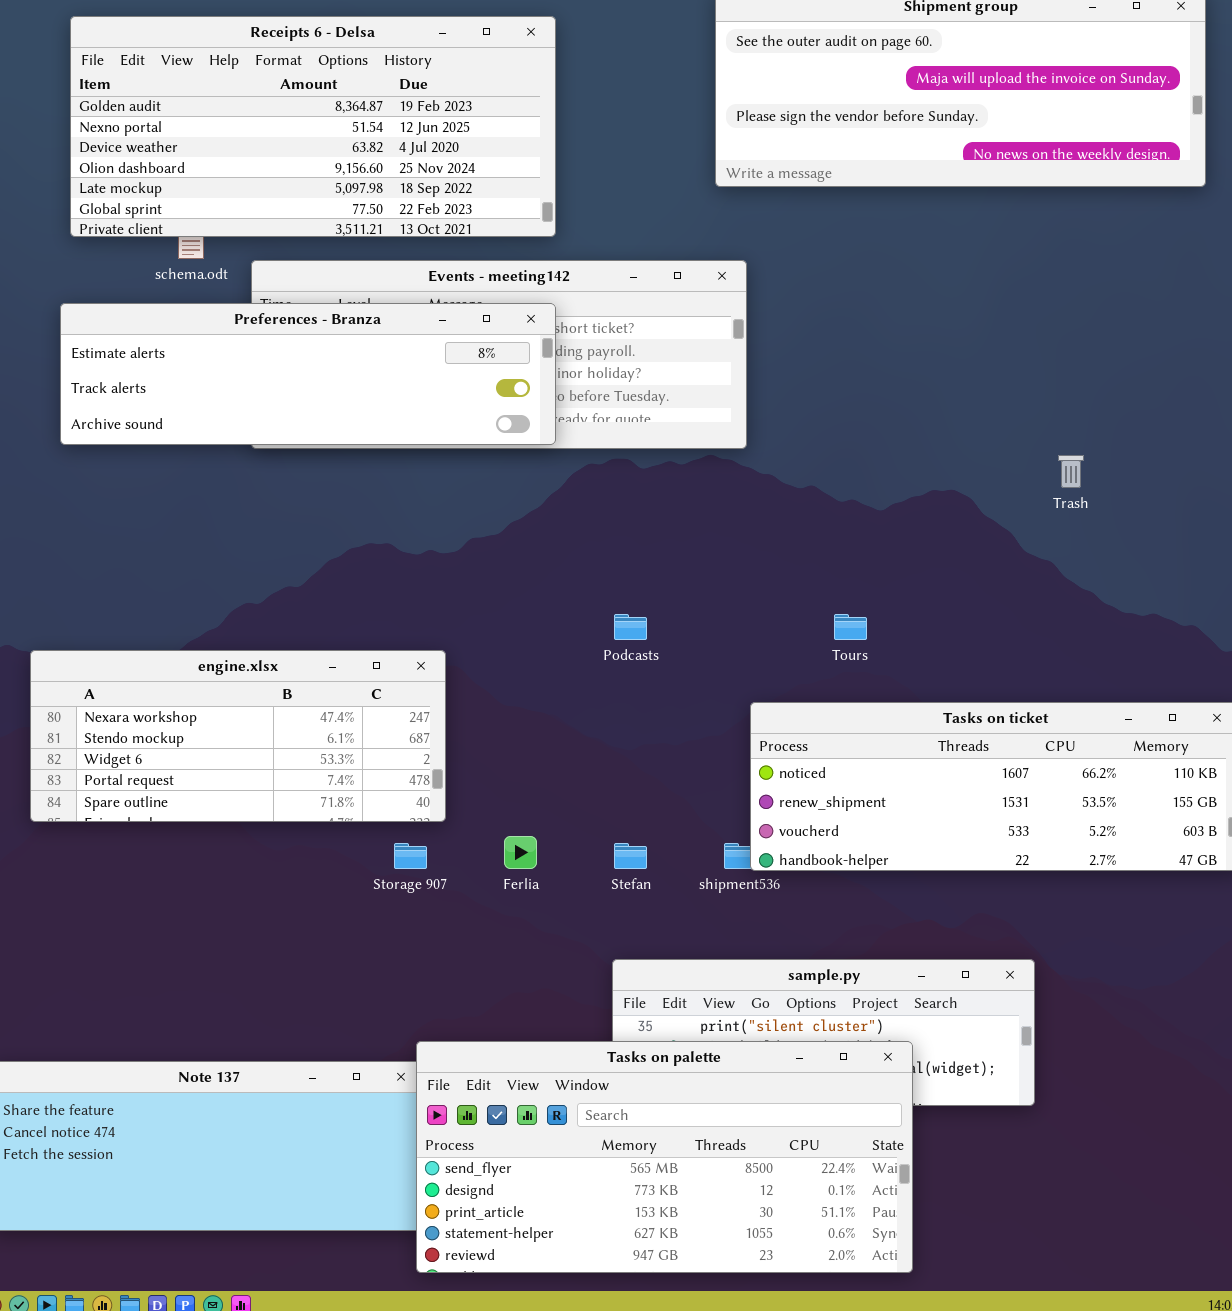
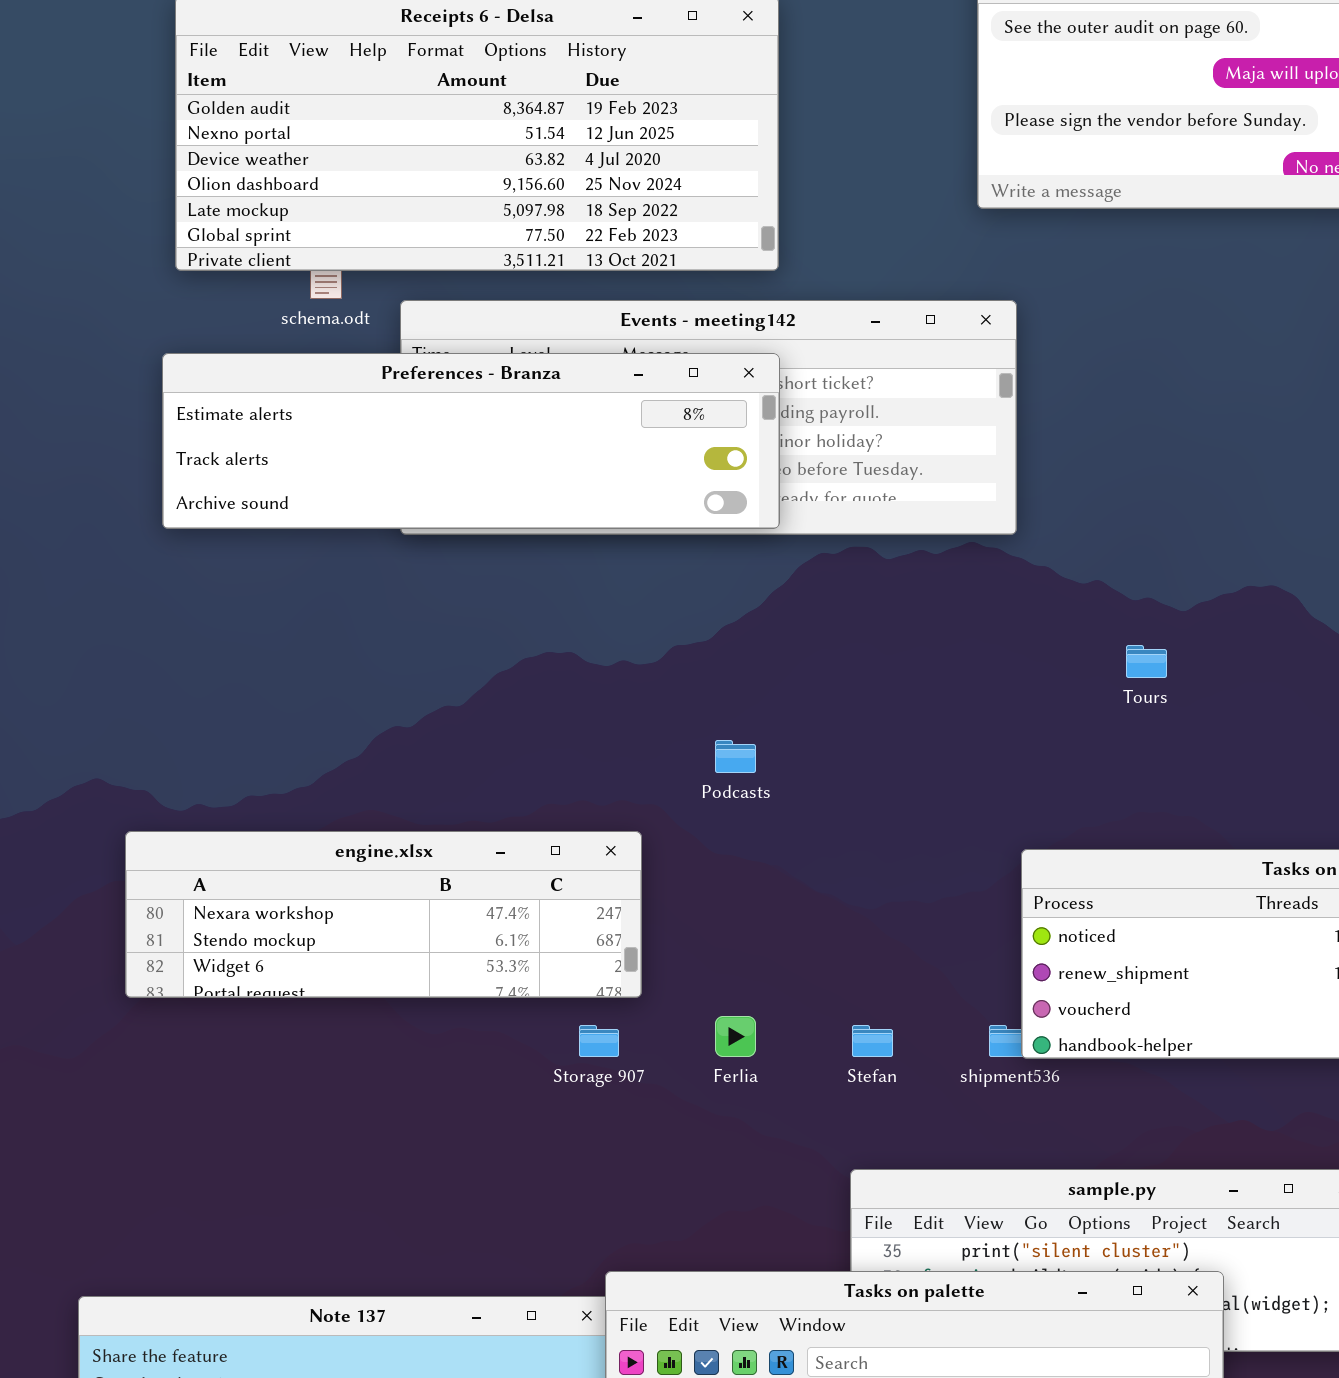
Podcasts: [614,614,647,640] -> [715,740,756,773], moved
Tours: [834,614,867,640] -> [1126,645,1167,678], moved
engine.xlsx: [30,650,446,822] -> [125,831,642,998], resized

